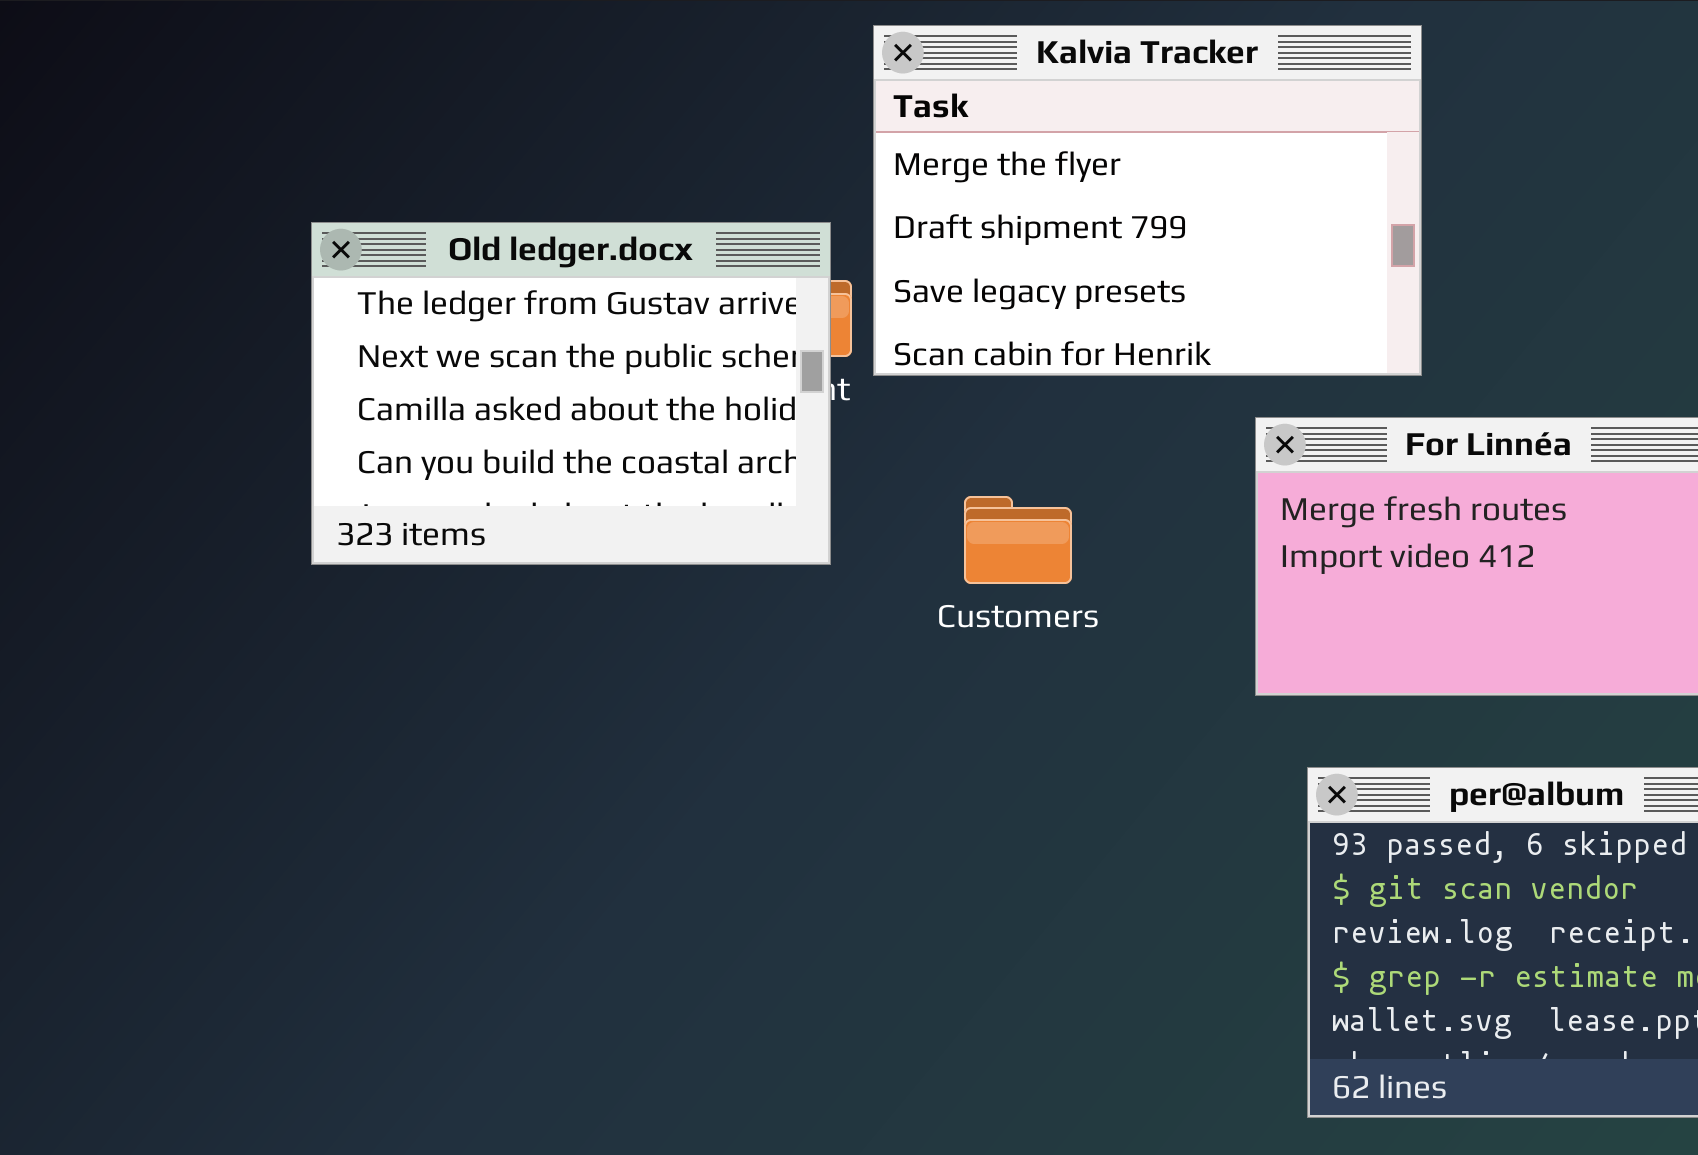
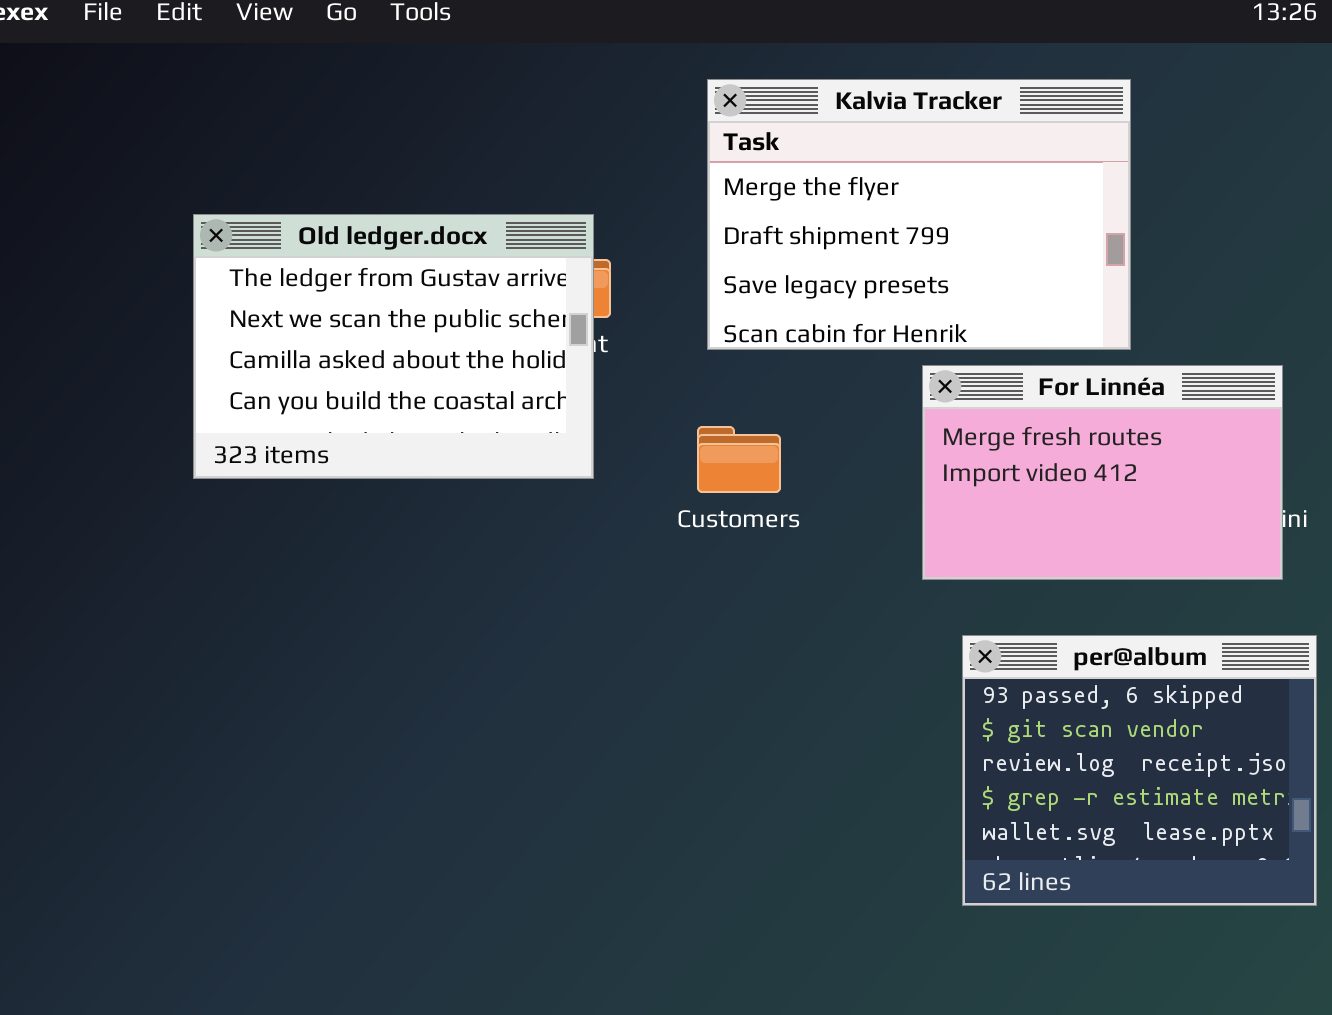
Kalvia Tracker: [873,25,1422,376] -> [707,79,1131,350], moved

